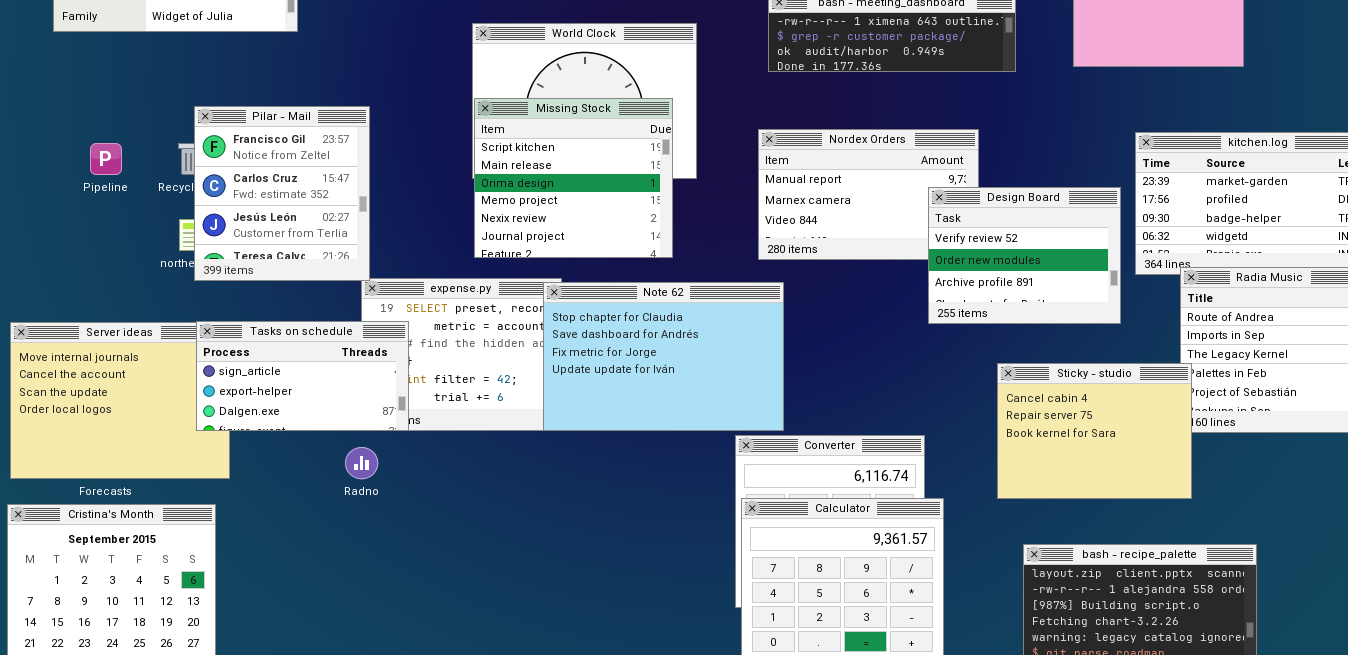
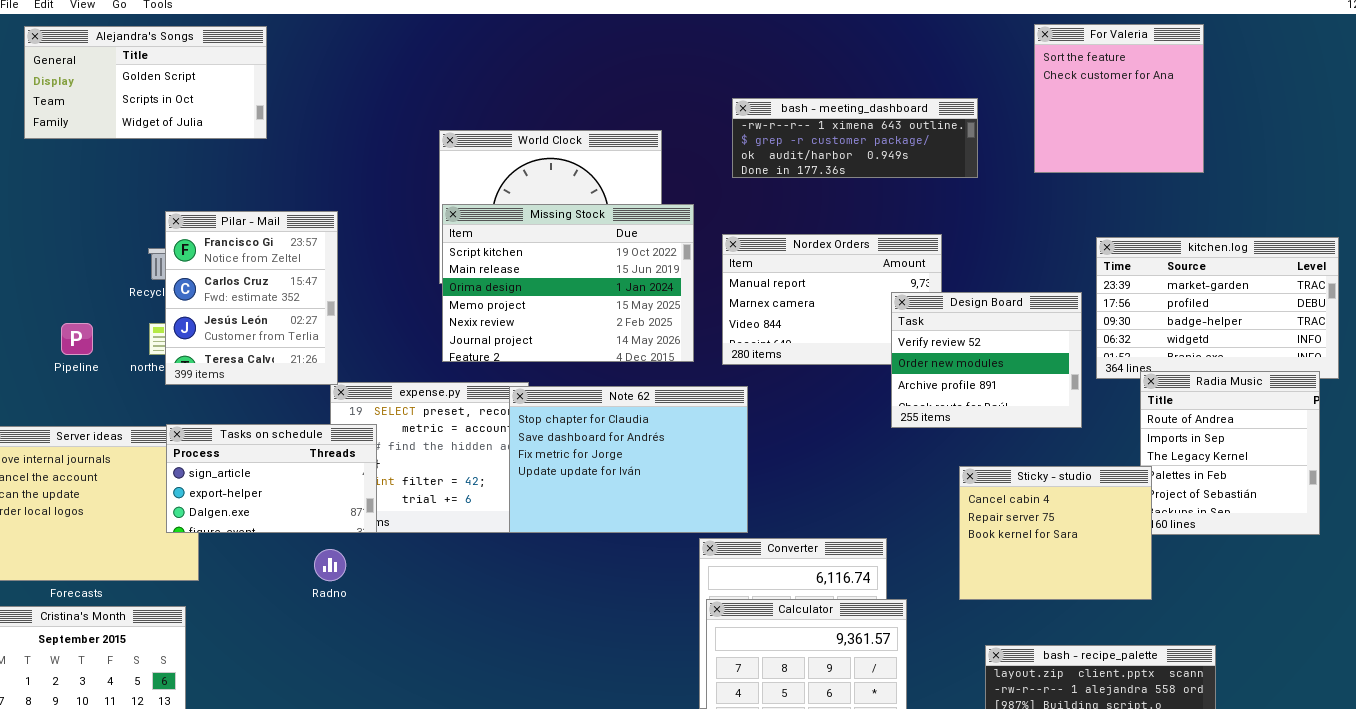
Missing Stock: [474,98,673,258] -> [442,204,694,362], resized
Pipeline: [90,143,122,175] -> [61,323,93,355], moved

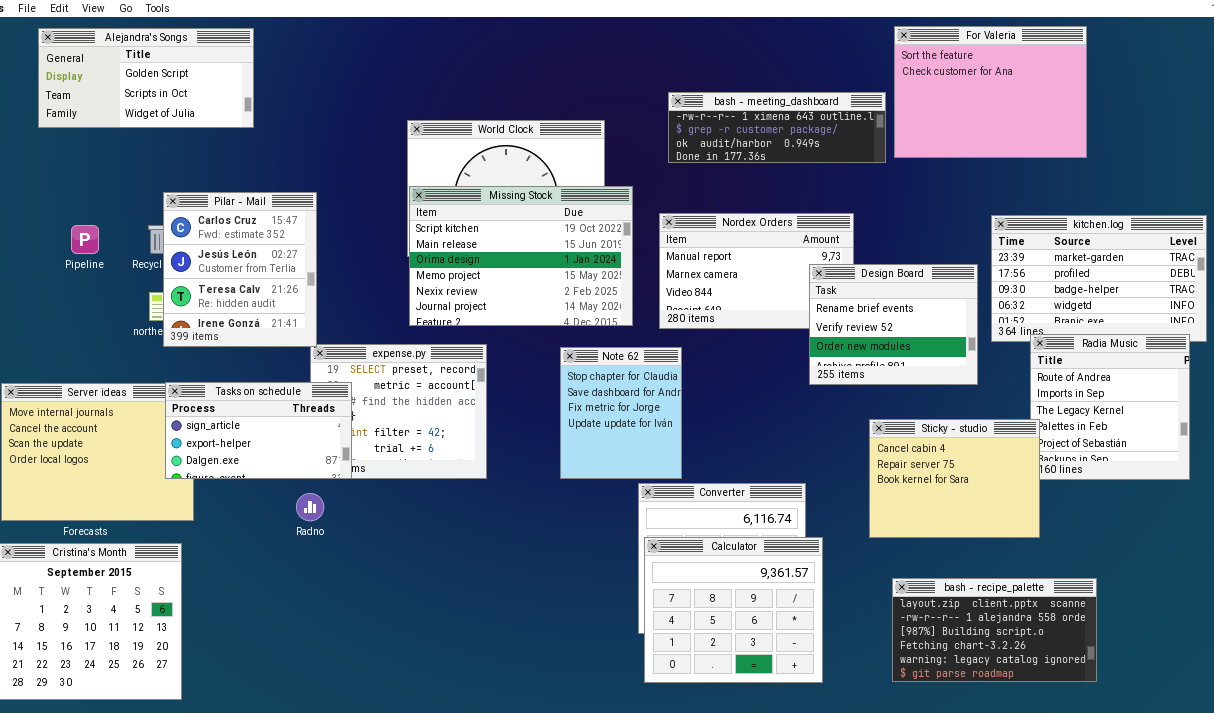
For Valeria: [1034,24,1204,173] -> [894,26,1087,158], resized
Pilar - Mail: [165,211,338,385] -> [163,192,317,347], scrolled down 1 row
Design Board: [891,292,1082,428] -> [809,264,978,385], scrolled up 1 row
Pipeline: [61,323,93,355] -> [71,225,99,254], moved
Note 62: [509,386,748,533] -> [560,347,682,479], resized

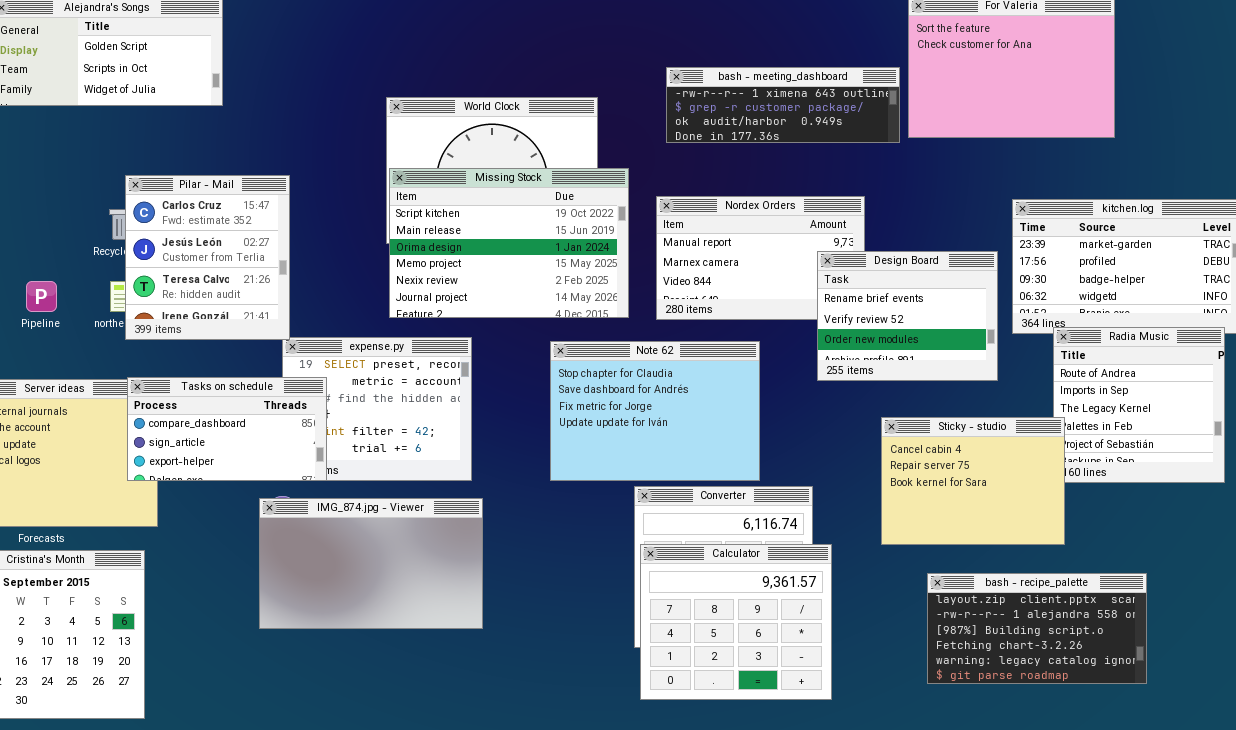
Pipeline: [71,225,99,254] -> [26,281,57,312], moved
Note 62: [560,347,682,479] -> [550,341,760,481], resized
Tasks on schedule: [165,382,352,479] -> [127,377,327,481], scrolled up 1 row
IMG_874.jpg - Viewer: none -> [259,498,483,629], opened
bash - recipe_palette: [892,578,1097,682] -> [927,573,1147,684], moved

